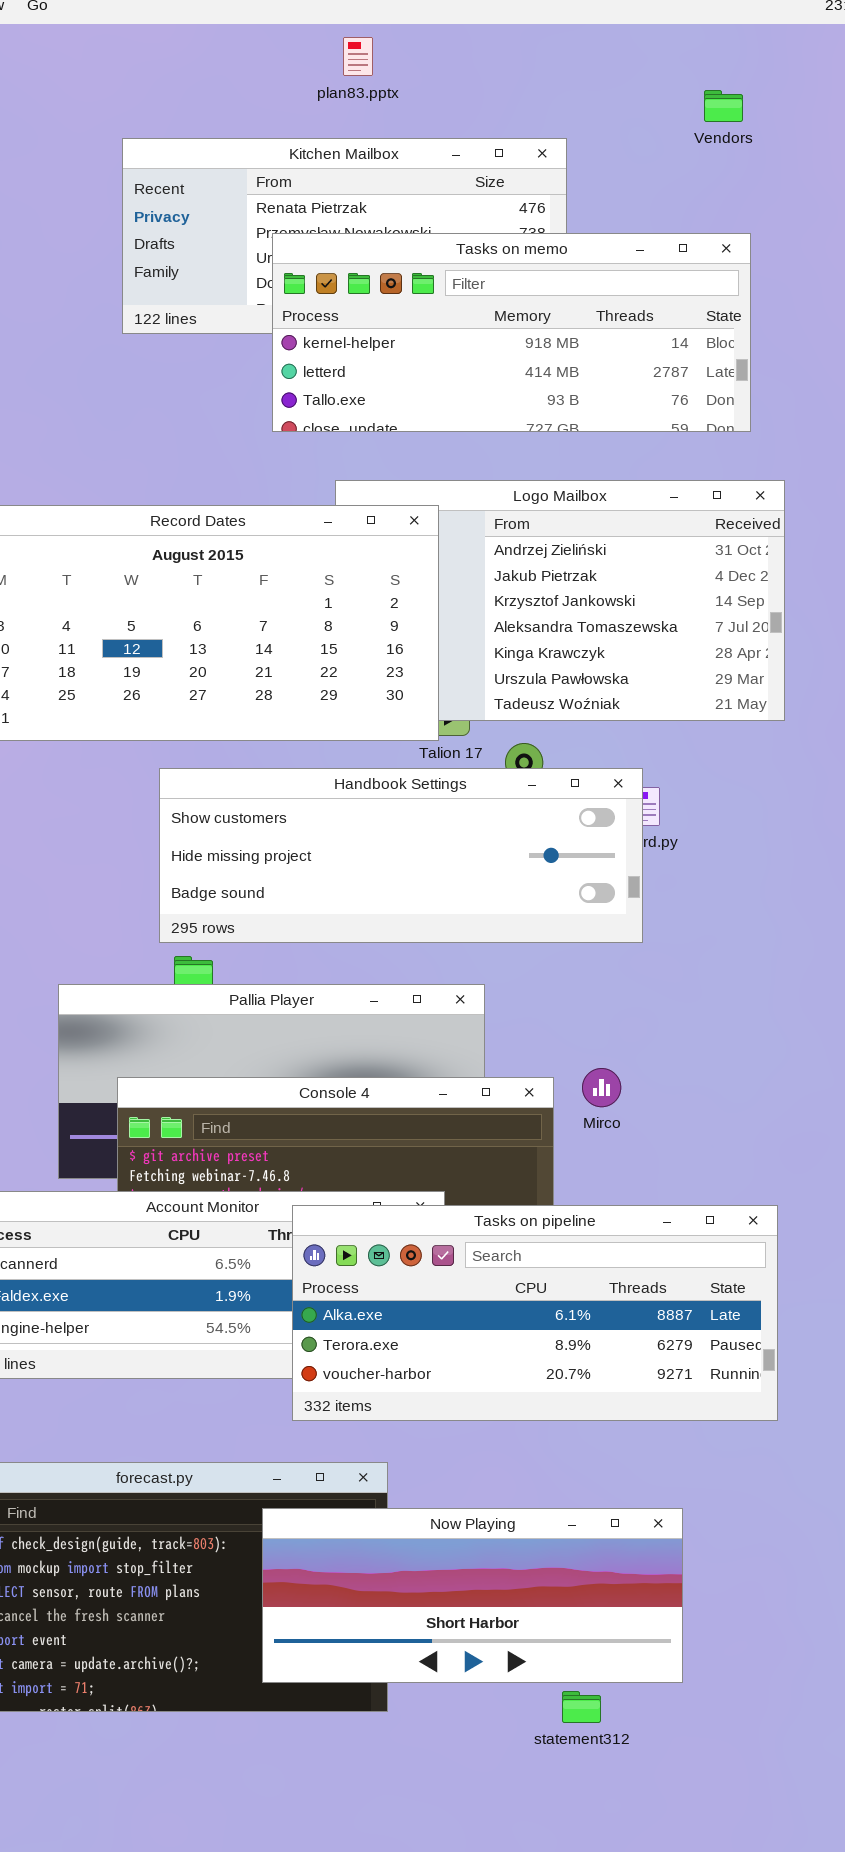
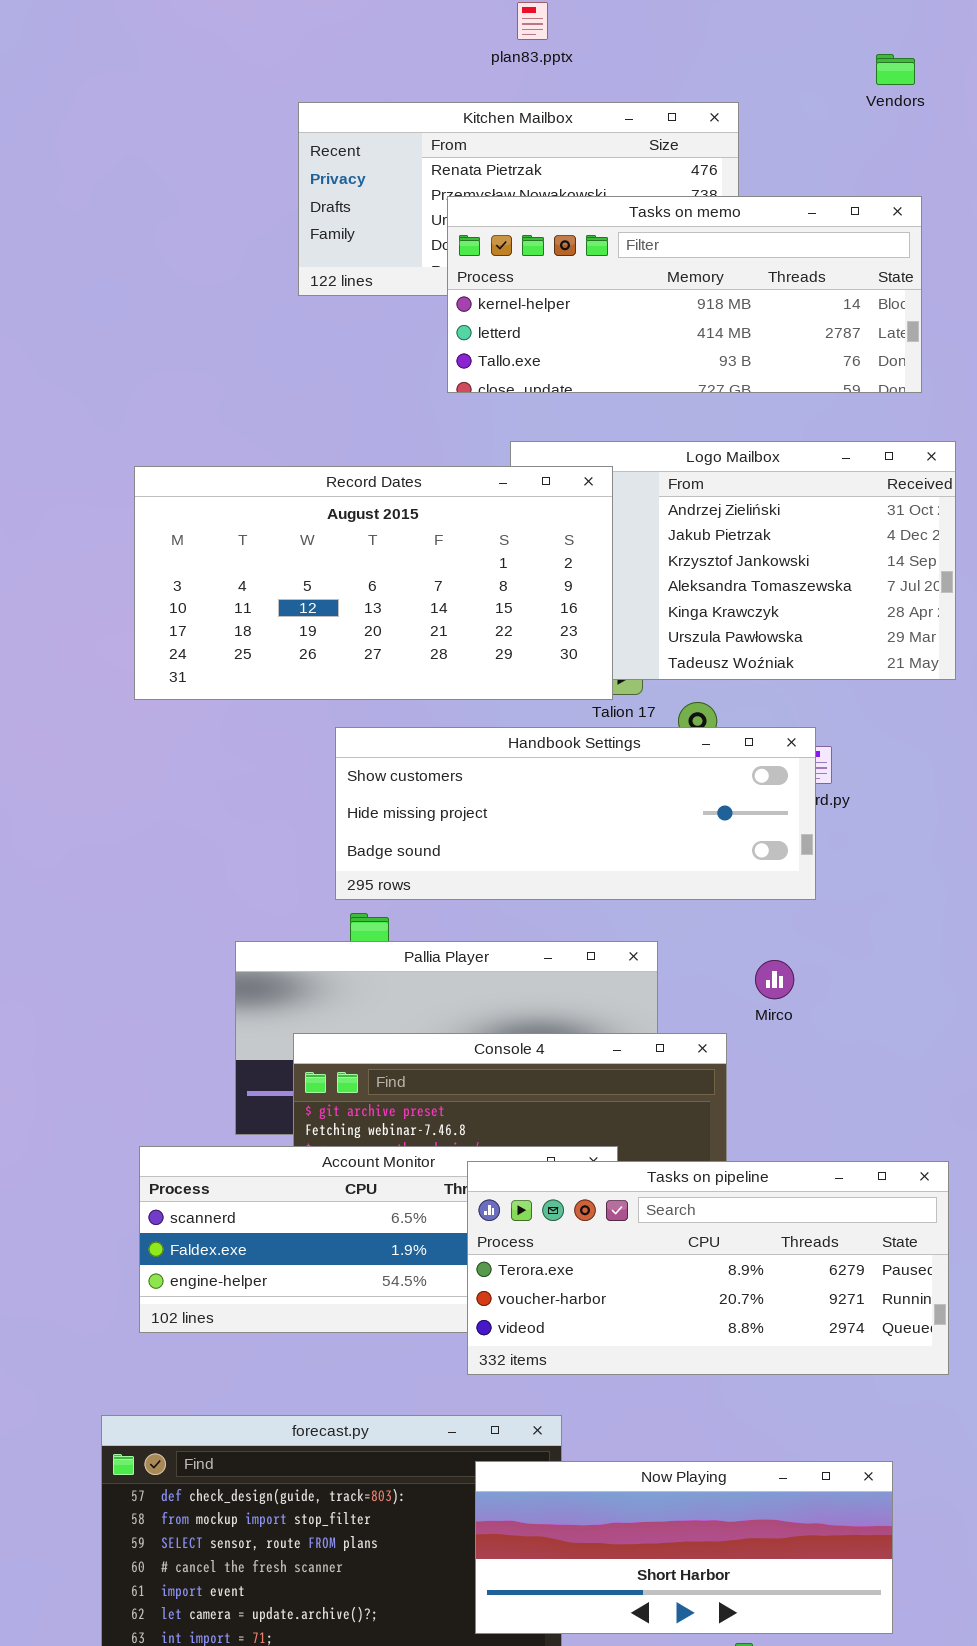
Mirco: [582,1068,621,1107] -> [755,960,794,999], moved
Tasks on pipeline: [292,1205,778,1421] -> [467,1161,949,1375], scrolled down 1 row
Now Playing: [262,1508,683,1683] -> [475,1461,893,1634], moved

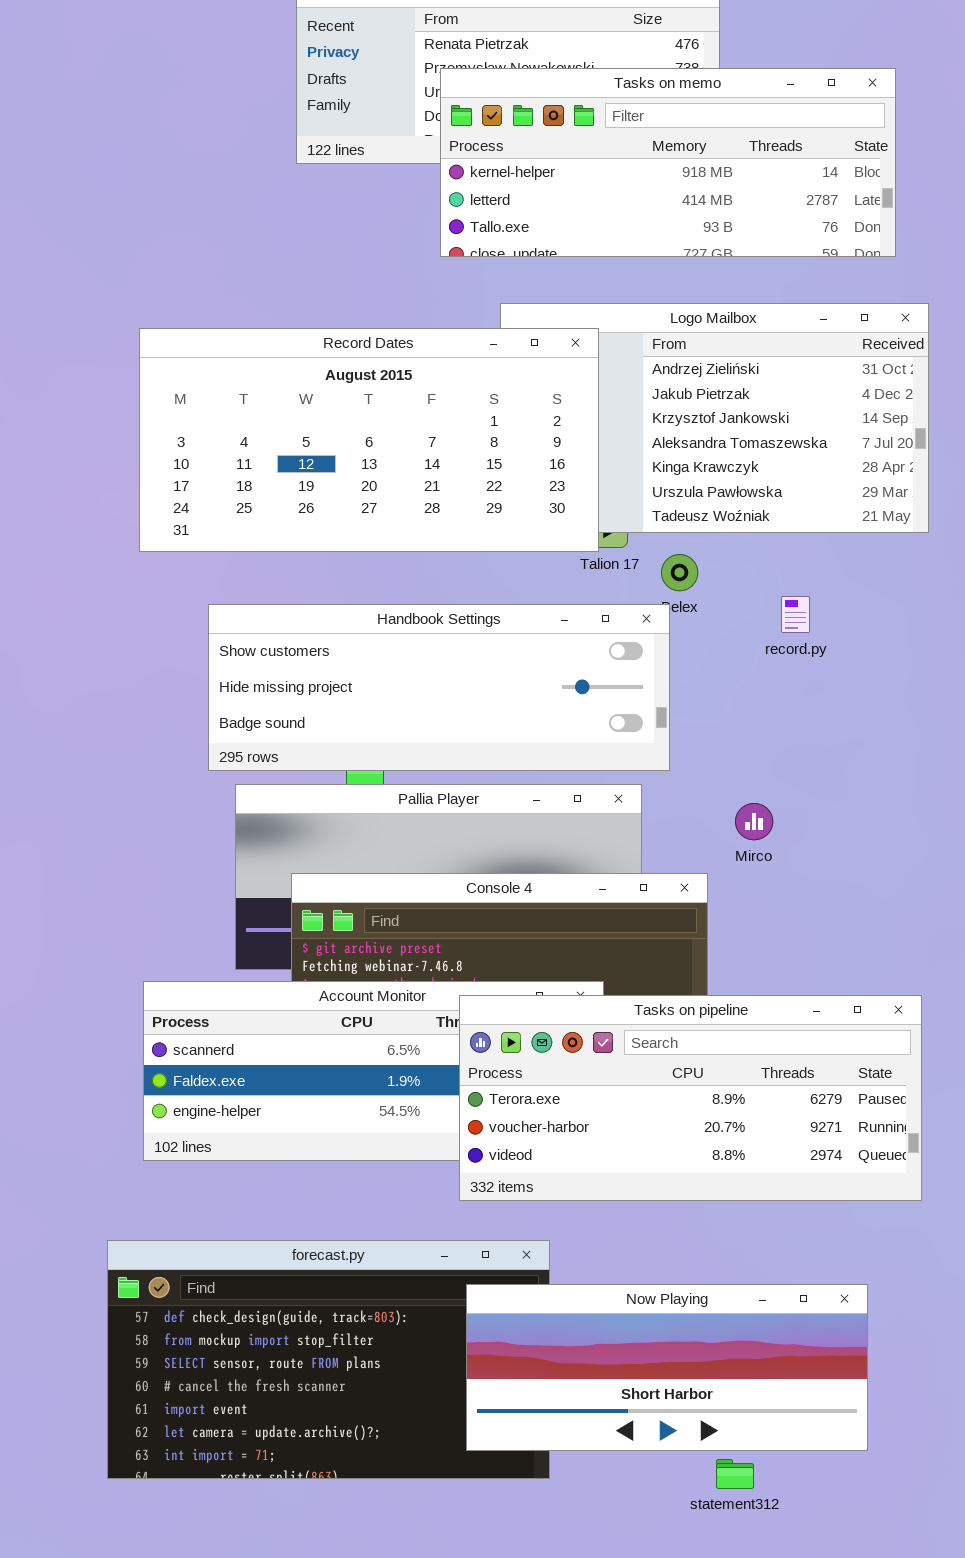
Handbook Settings: [335,727,816,900] -> [208,604,670,771], moved

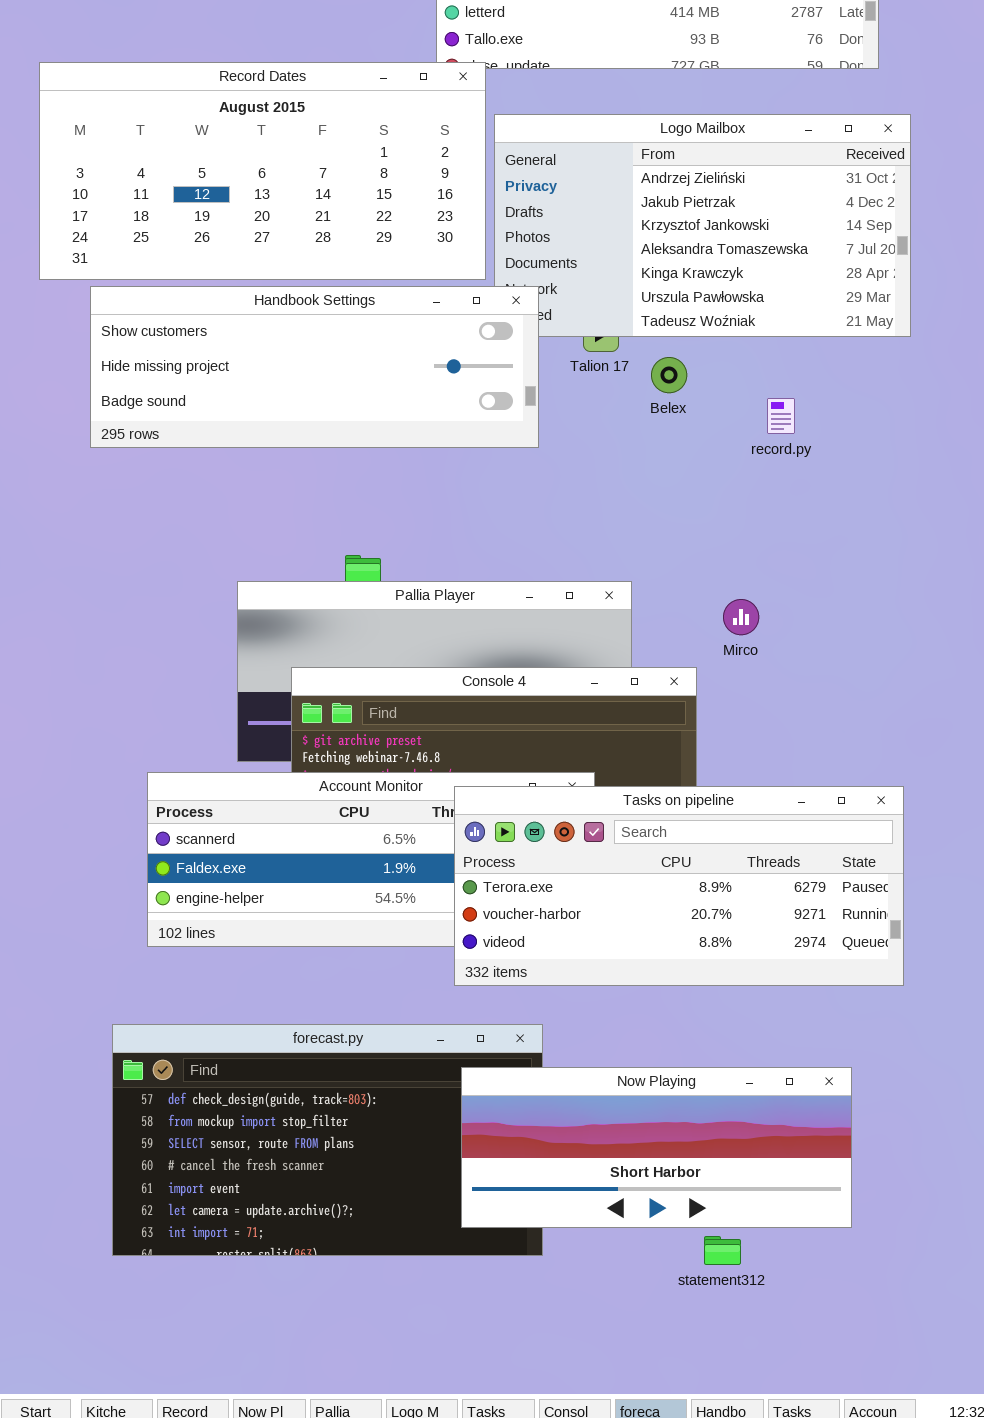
Record Dates: [139,328,599,552] -> [39,62,486,280], moved
Handbook Settings: [208,604,670,771] -> [90,286,539,448], moved

